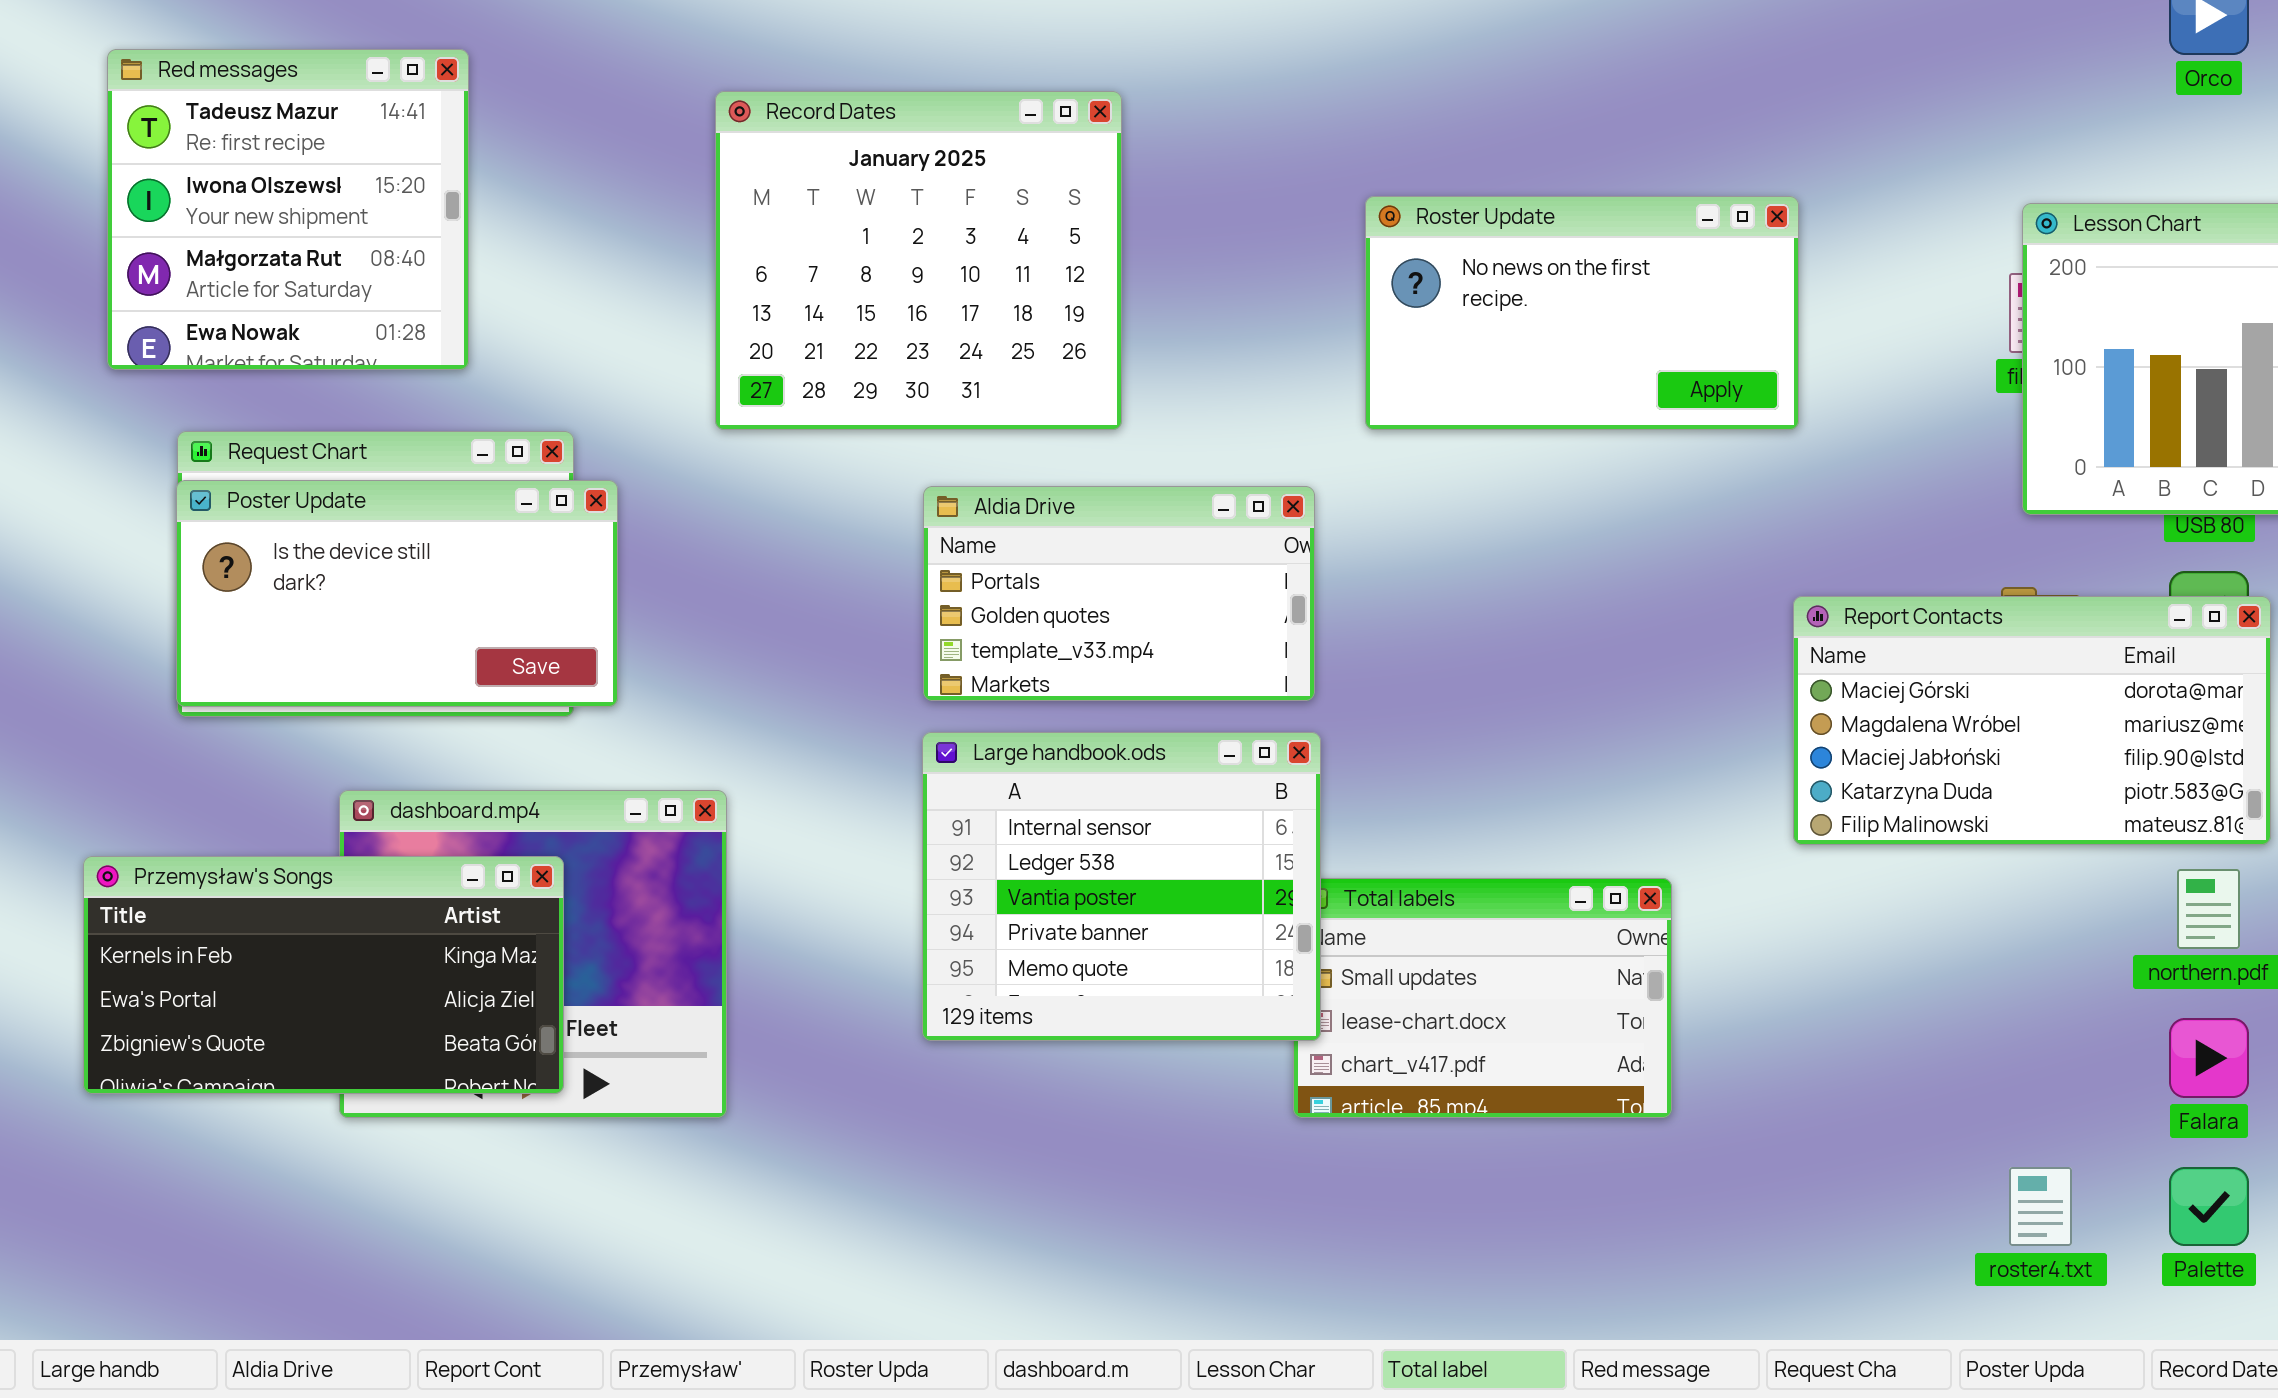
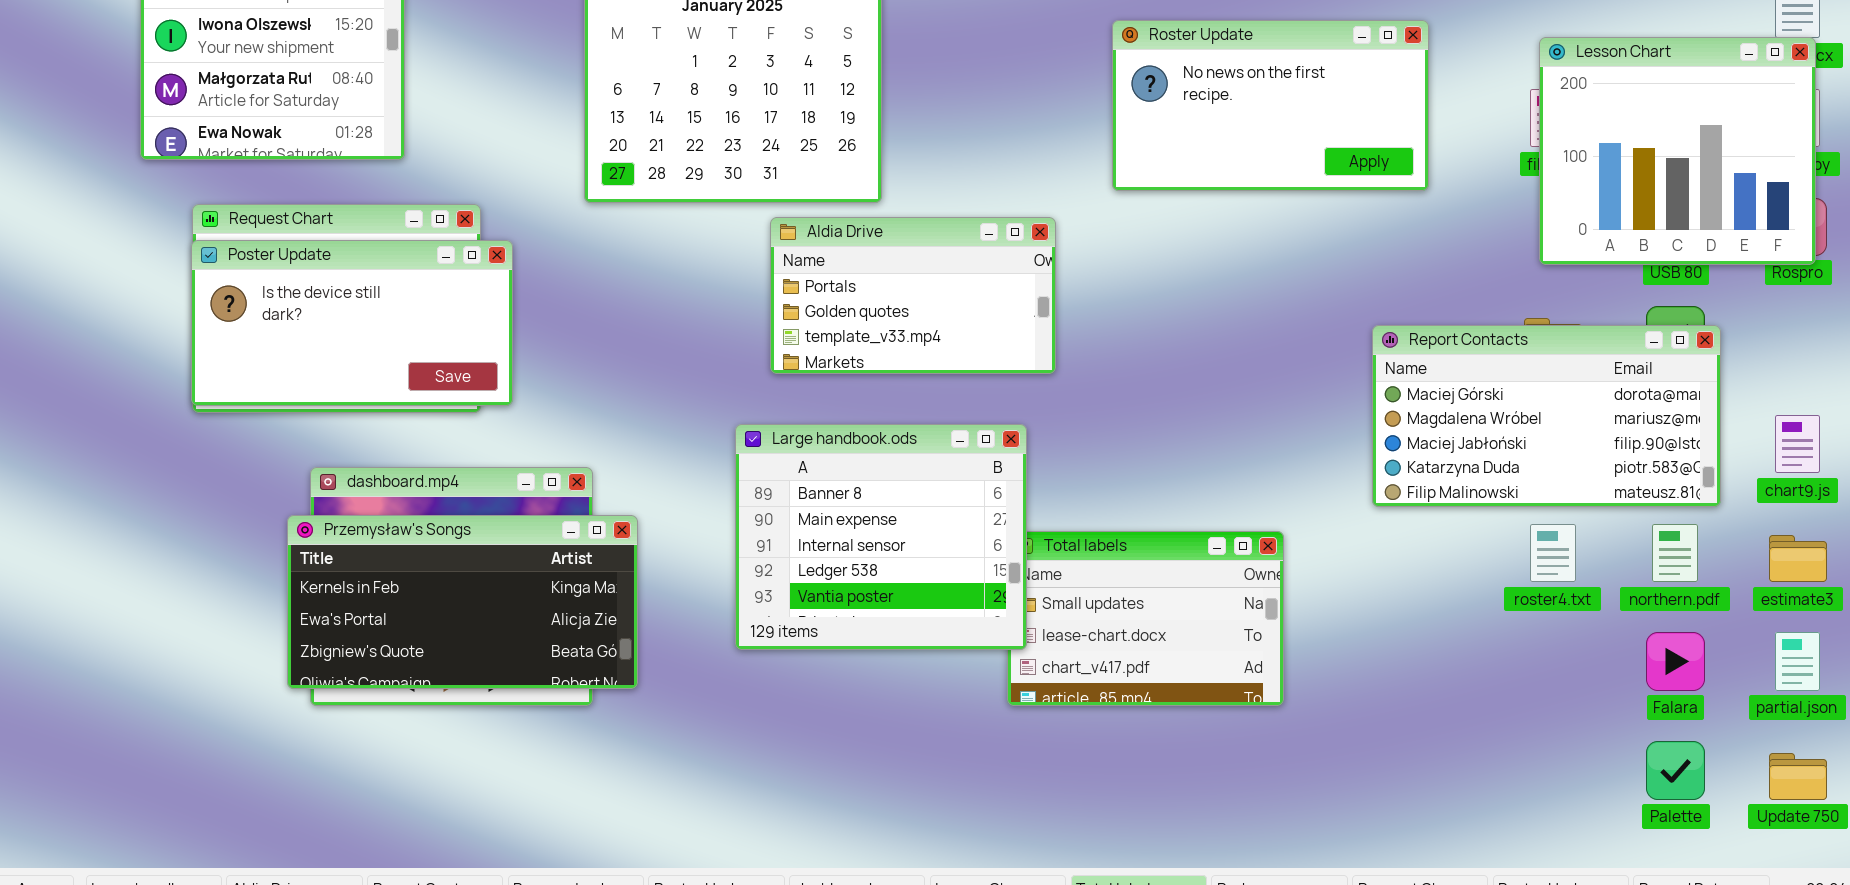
Roster Update: [1365,196,1799,430] -> [1112,20,1429,191], moved
Aldia Drive: [923,486,1315,701] -> [770,217,1056,374], moved
Large handbook.ods: [922,732,1321,1041] -> [735,424,1027,650], scrolled up 2 rows
Przemysław's Songs: [83,856,564,1094] -> [287,515,638,689], moved
roster4.txt: [2009,1167,2072,1246] -> [1530,524,1576,582], moved

